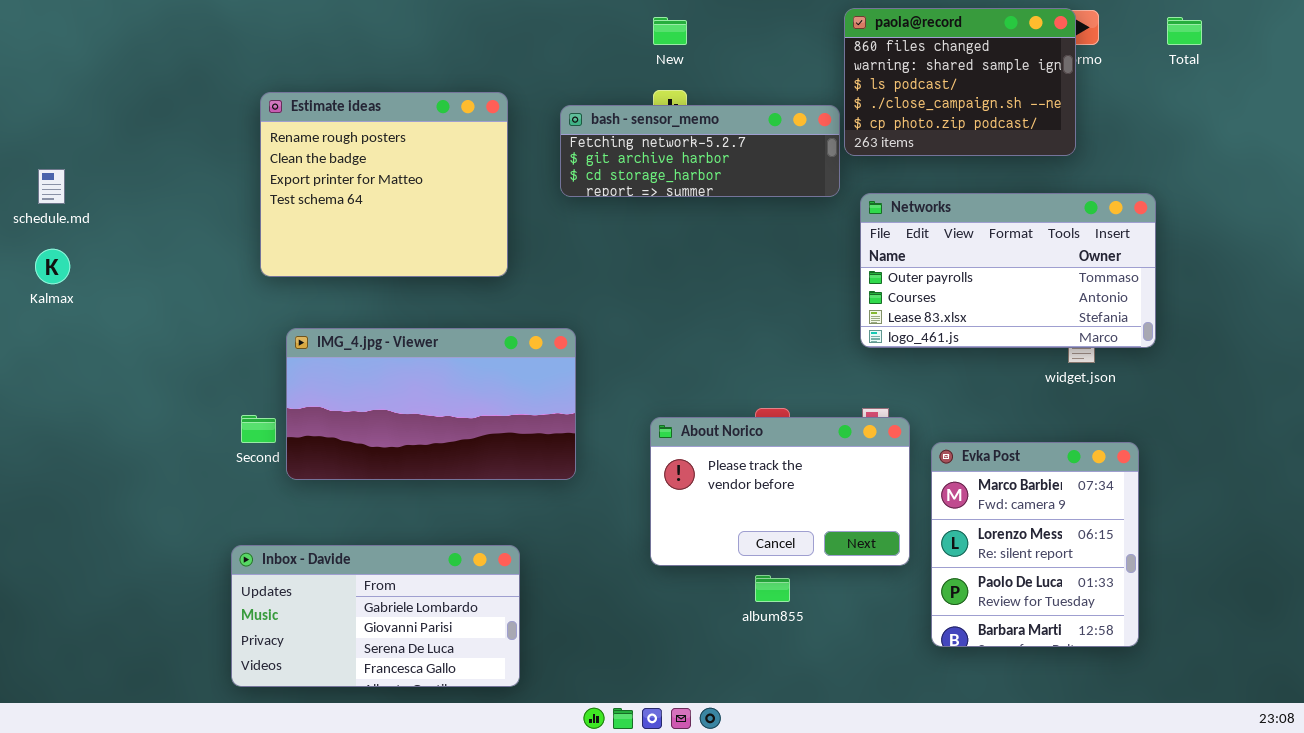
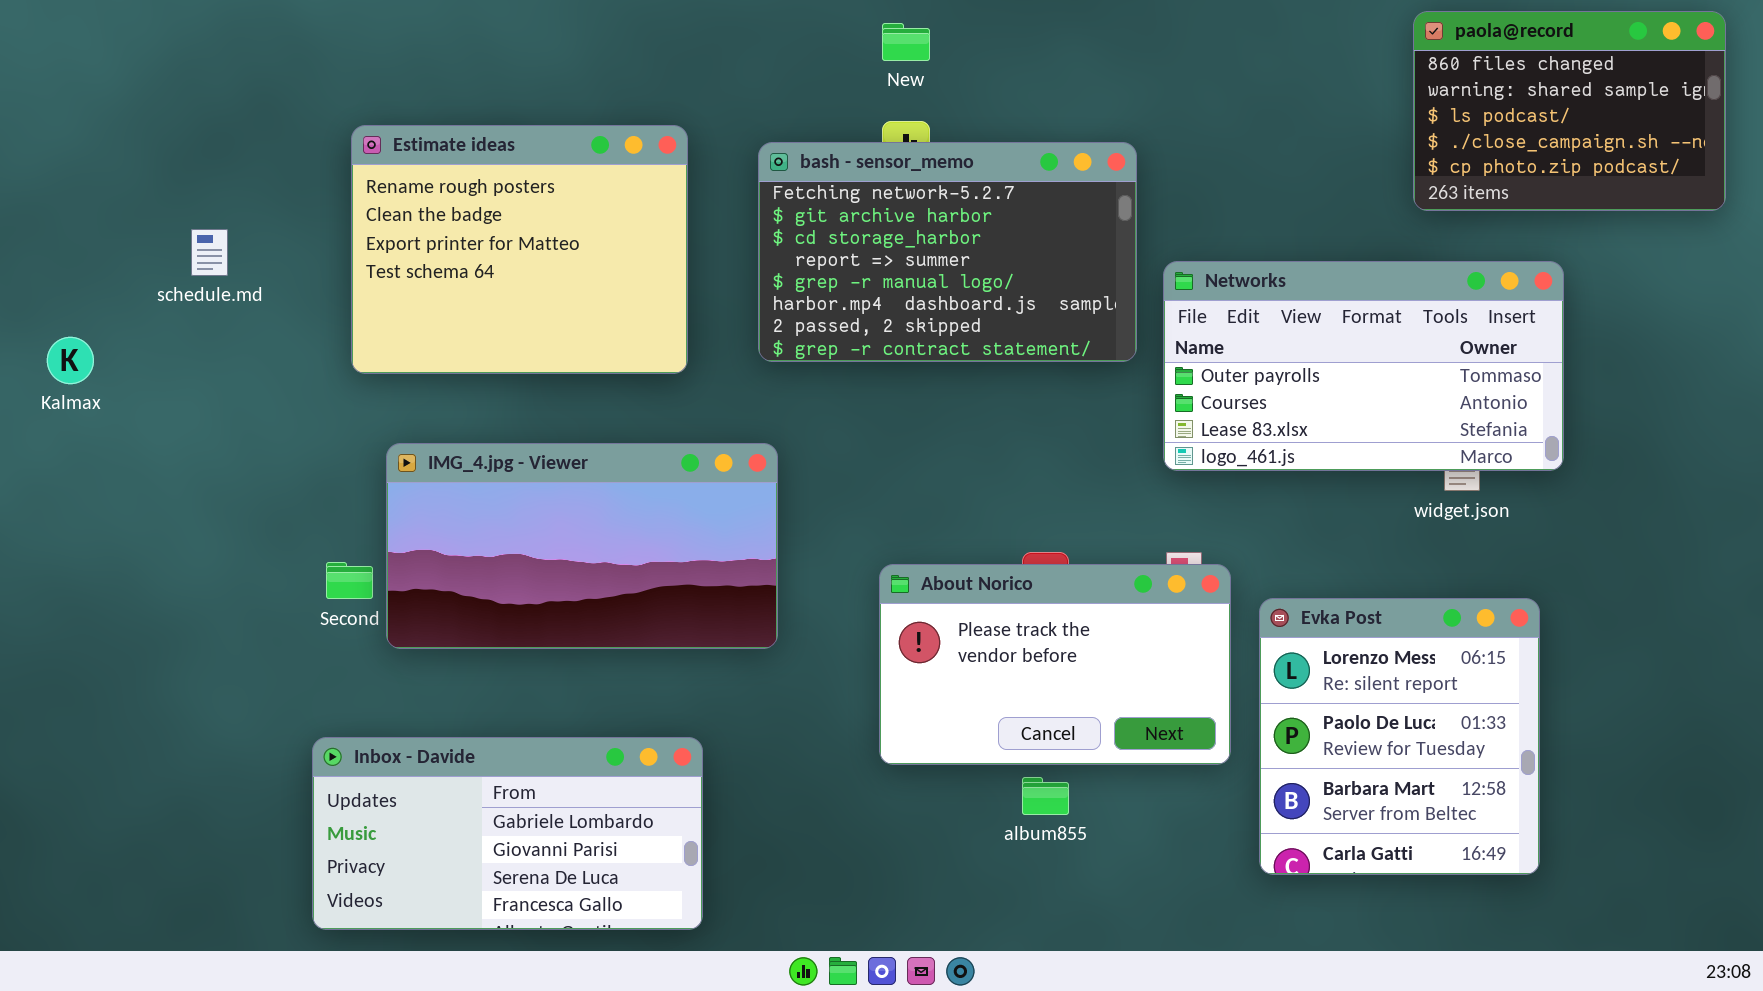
paola@record: [844,8,1076,156] -> [1413,11,1726,211], moved
bash - sensor_memo: [560,105,840,197] -> [758,142,1137,362], resized
schedule.md: [38,169,65,204] -> [191,229,228,276], moved
Evka Post: [931,442,1139,647] -> [1259,598,1540,875], scrolled down 1 row

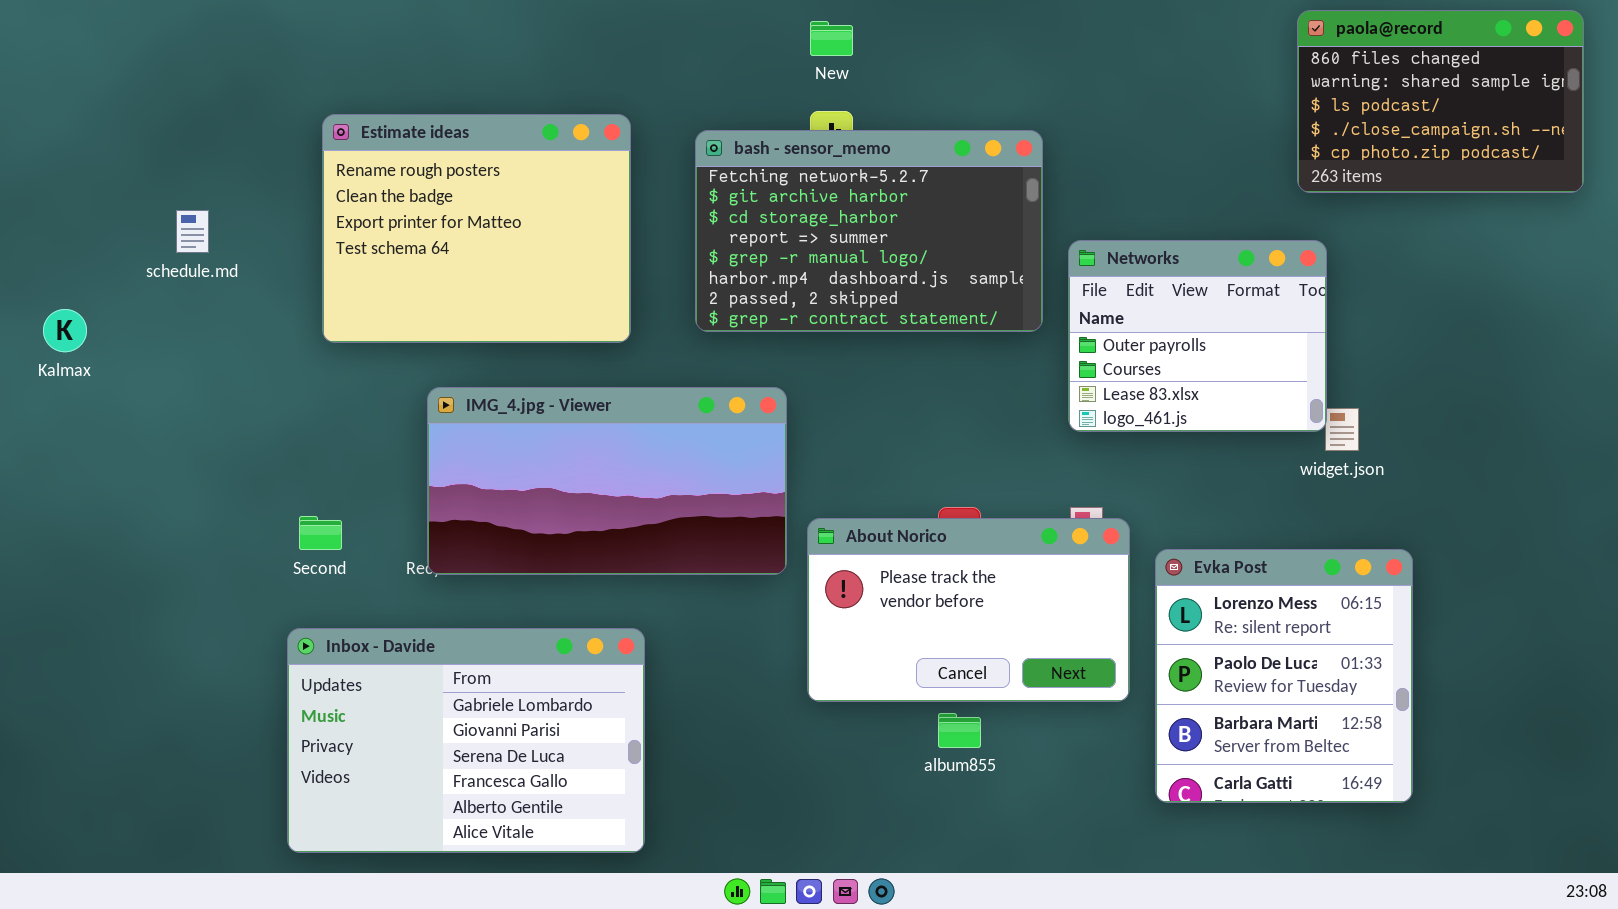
Networks: [1163,261,1564,471] -> [1068,240,1327,432], resized
IMG_4.jpg - Viewer: [386,443,778,649] -> [427,387,787,575], moved
Inbox - Davide: [312,737,703,930] -> [287,628,645,853], resized

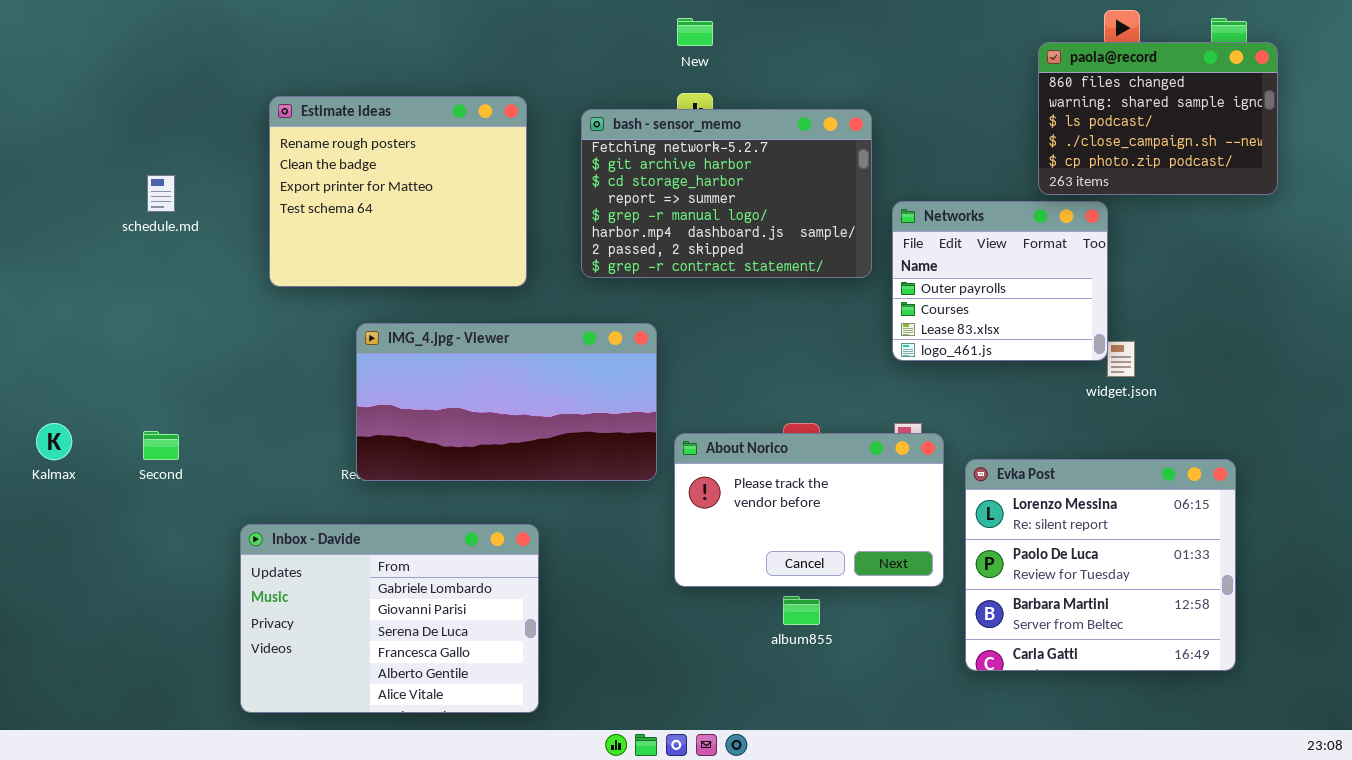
paola@record: [1297,10,1584,193] -> [1038,42,1278,195], moved
Kalmax: [43,309,87,352] -> [36,423,72,460], moved
Second: [299,516,342,550] -> [143,431,179,460], moved
Evka Post: [1155,549,1413,803] -> [965,459,1236,671], resized

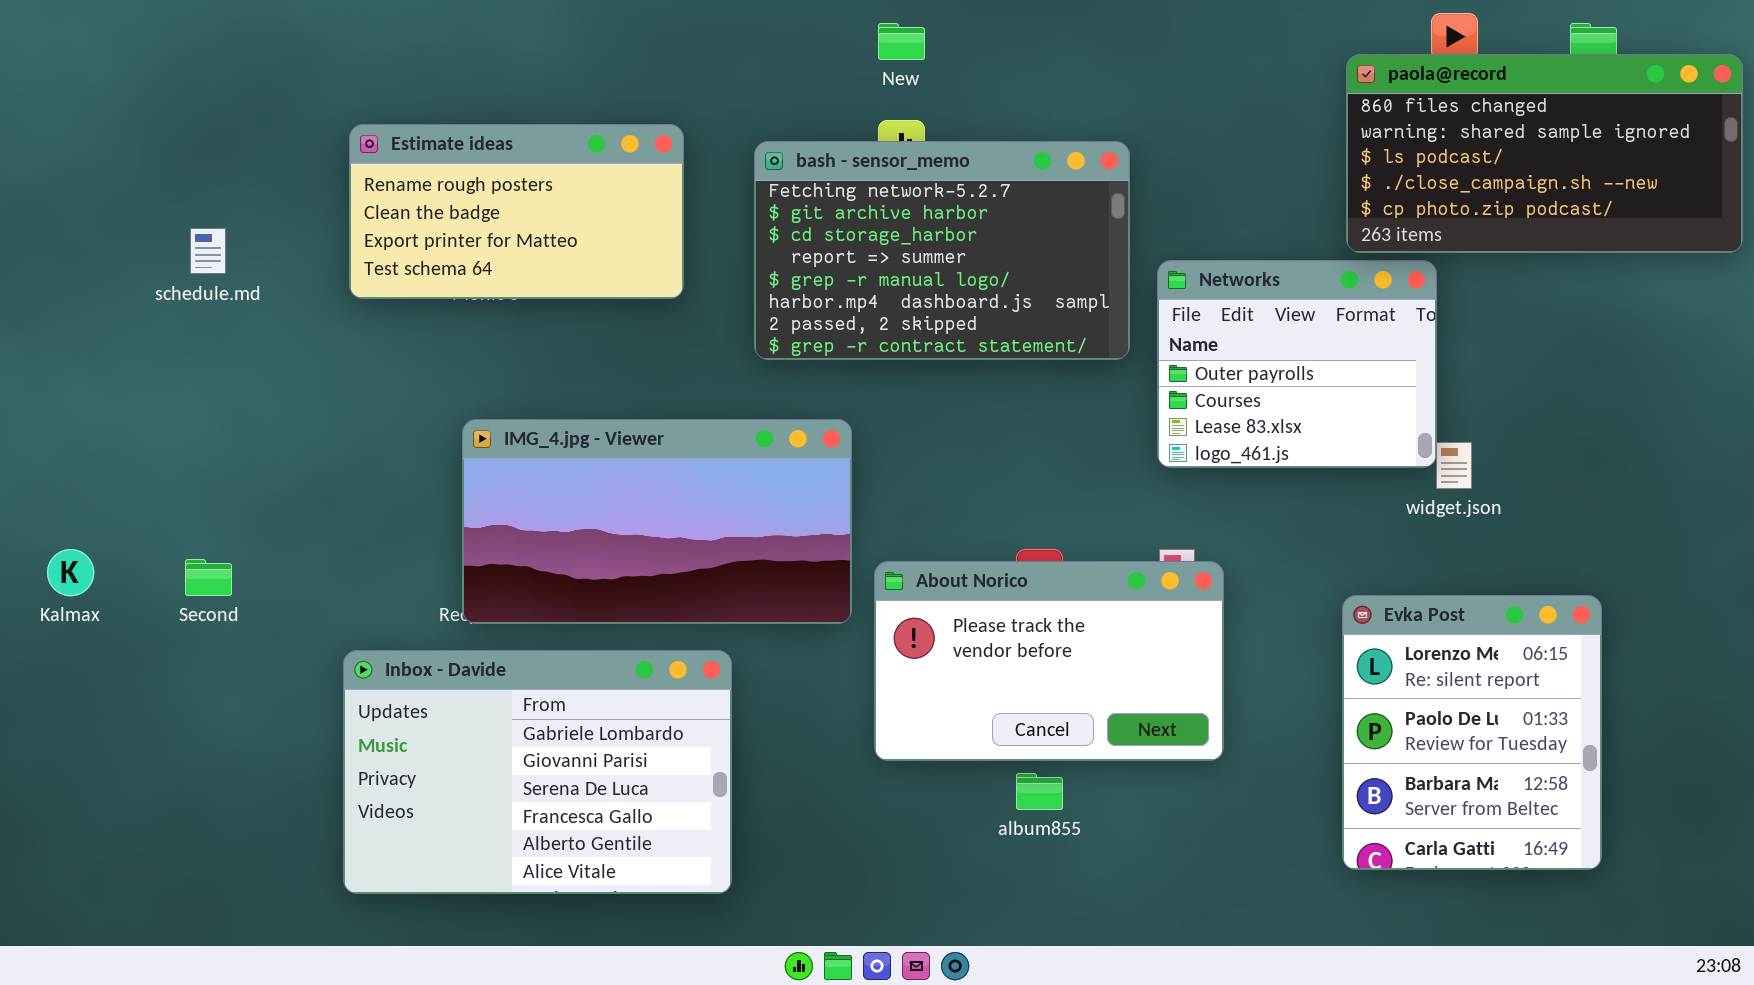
paola@record: [1038,42,1278,195] -> [1346,54,1743,253], resized
Estimate ideas: [269,96,527,287] -> [349,124,684,299], resized
Evka Post: [965,459,1236,671] -> [1342,595,1602,870], resized
Inbox - Davide: [240,524,539,713] -> [343,650,732,894], moved

